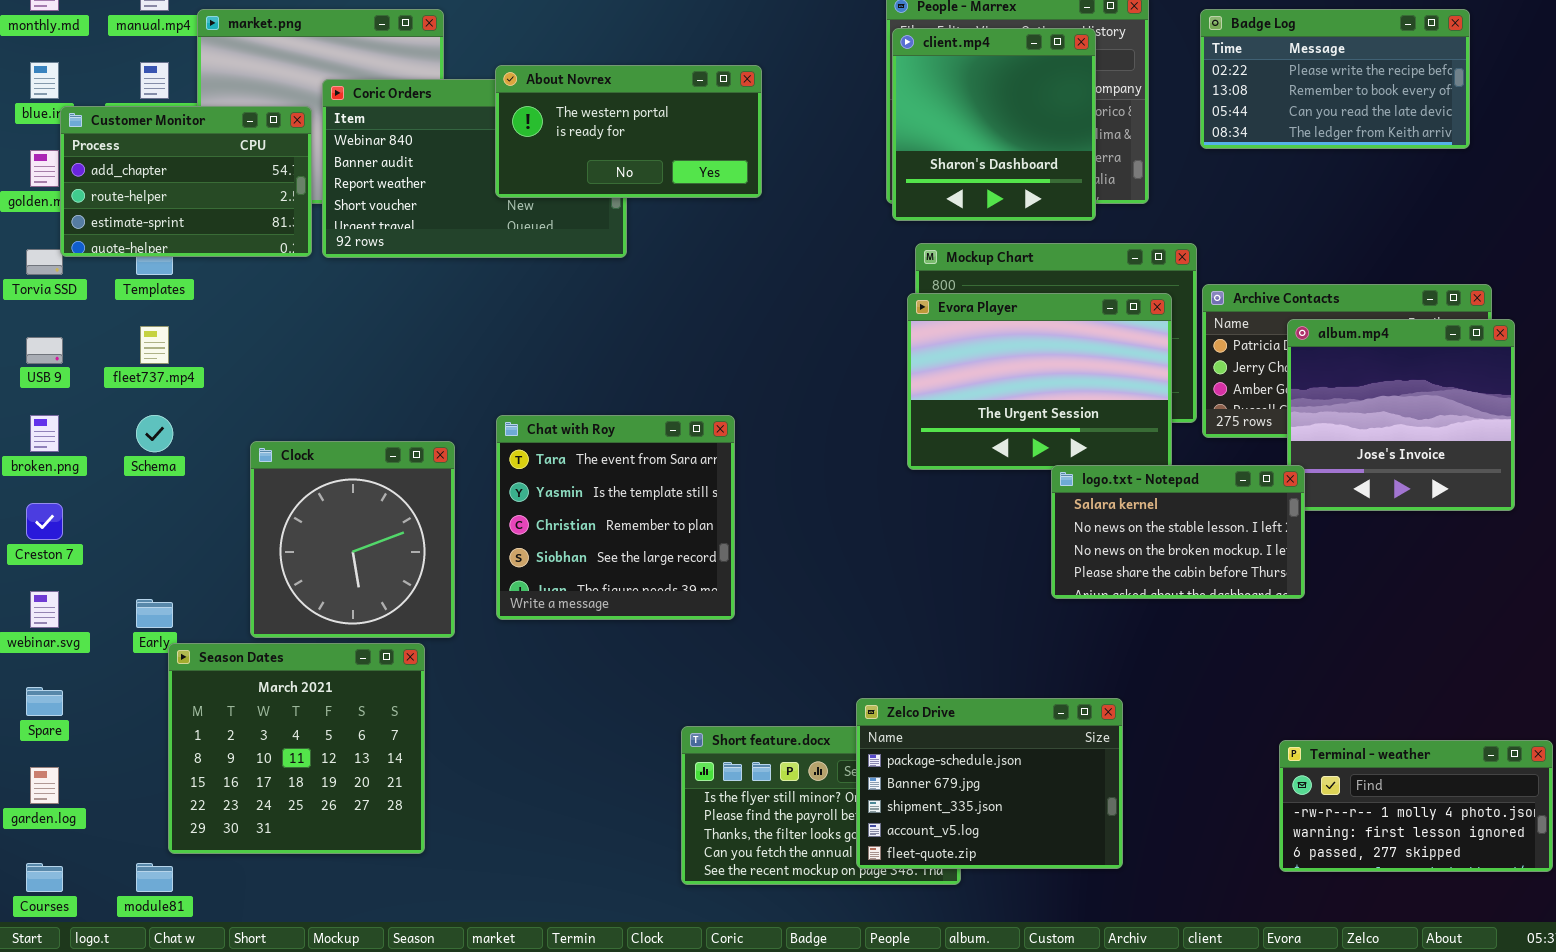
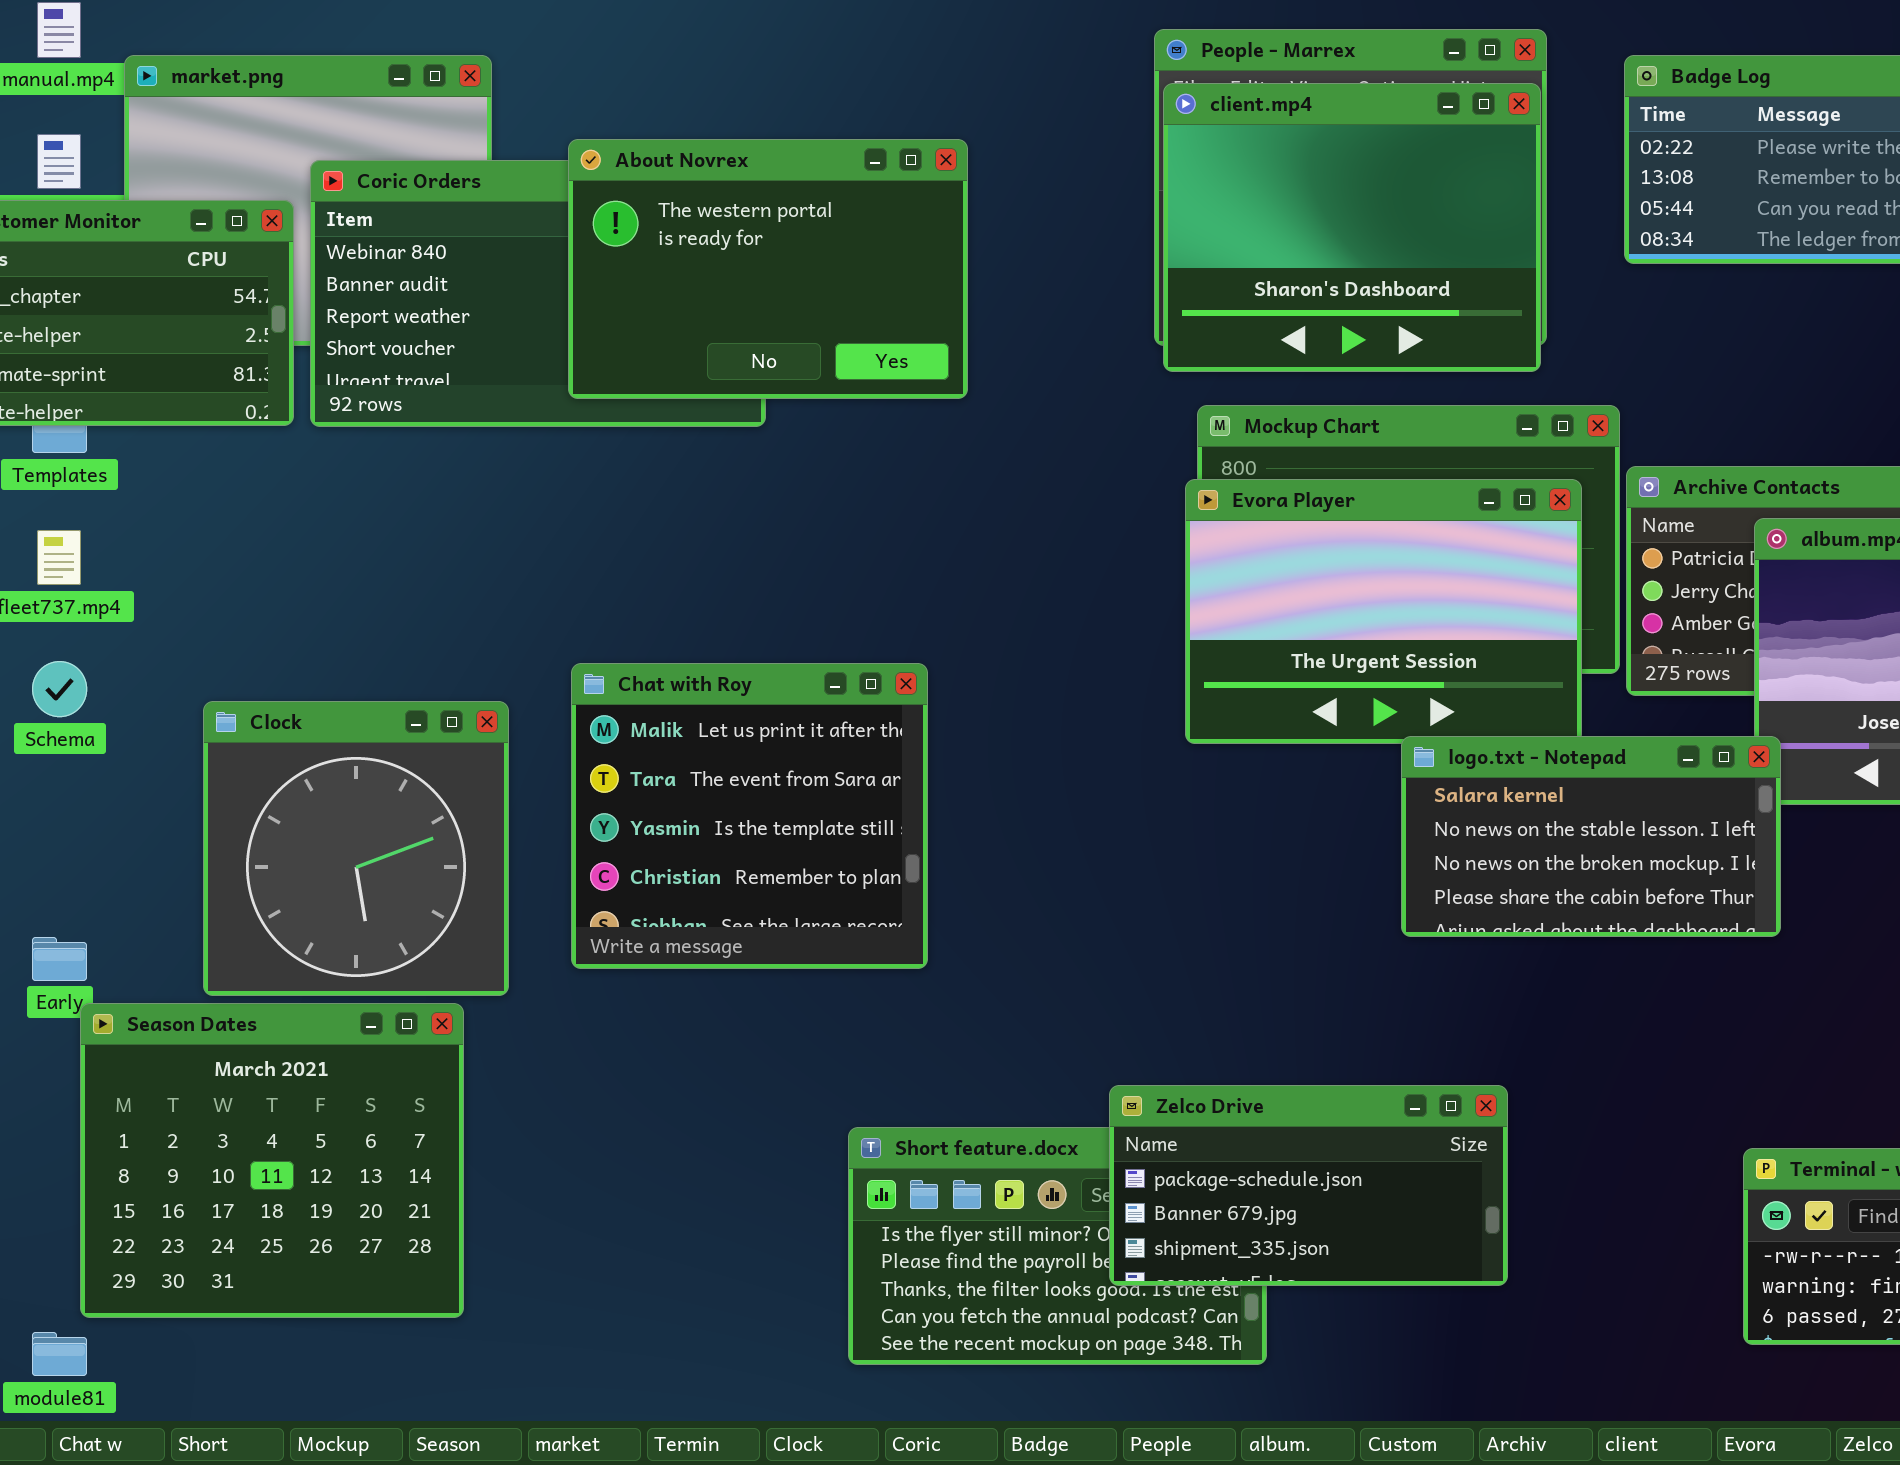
client.mp4: [892,28,1096,221] -> [1163,83,1541,372], resized
About Novrex: [495,65,762,198] -> [568,139,968,399], resized
Chat with Roy: [496,415,735,620] -> [571,663,928,969], scrolled up 1 row
Zelco Drive: [856,698,1123,869] -> [1109,1085,1508,1286], resized

